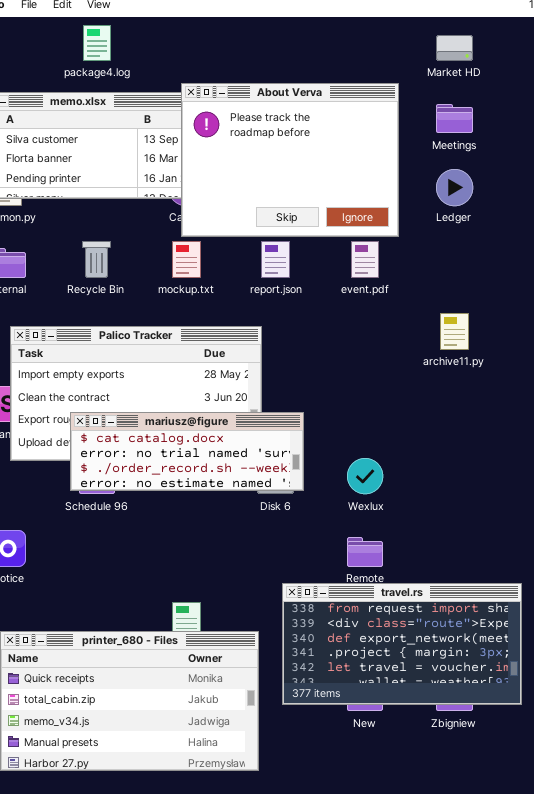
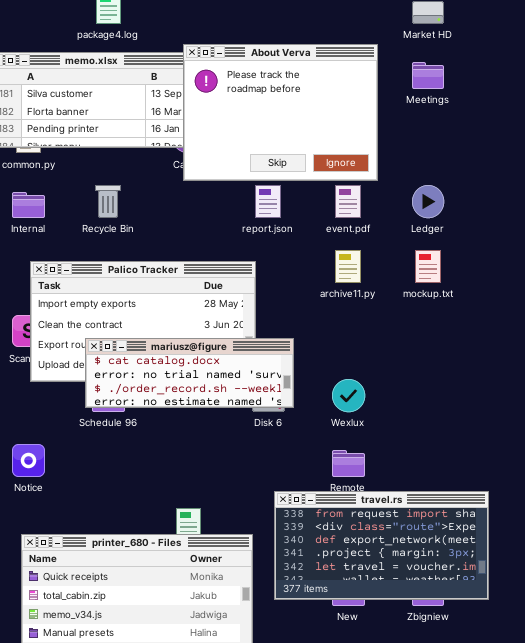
Ledger: [436,169,473,206] -> [412,185,444,218], moved
mockup.txt: [172,241,201,278] -> [415,250,441,283], moved
archive11.py: [440,313,469,350] -> [335,250,361,283], moved

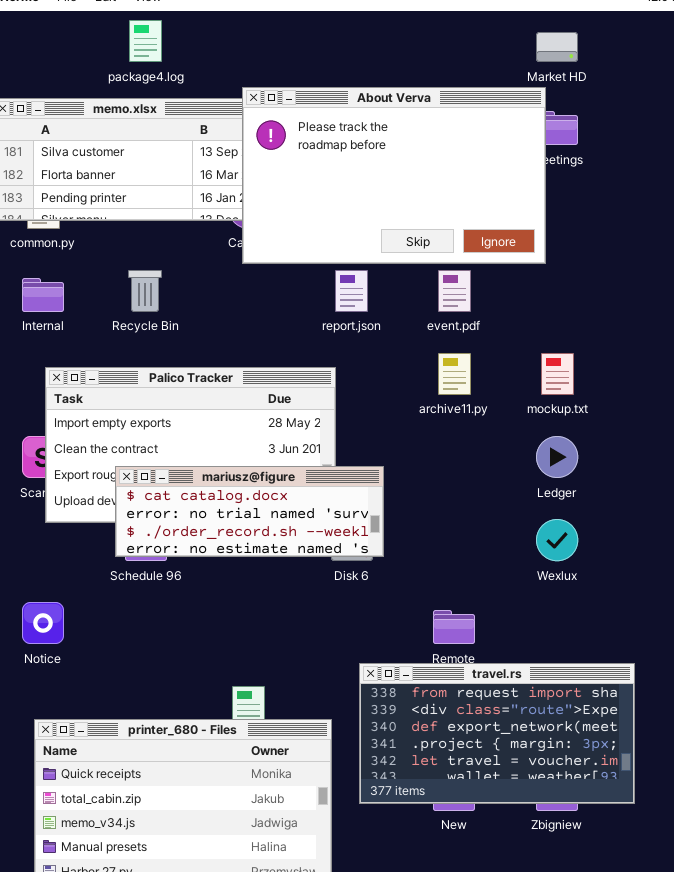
About Verva: [183,44,378,181] -> [242,87,546,264], resized
Ledger: [412,185,444,218] -> [536,436,578,478], moved
Wexlux: [332,379,365,412] -> [536,519,578,561], moved

